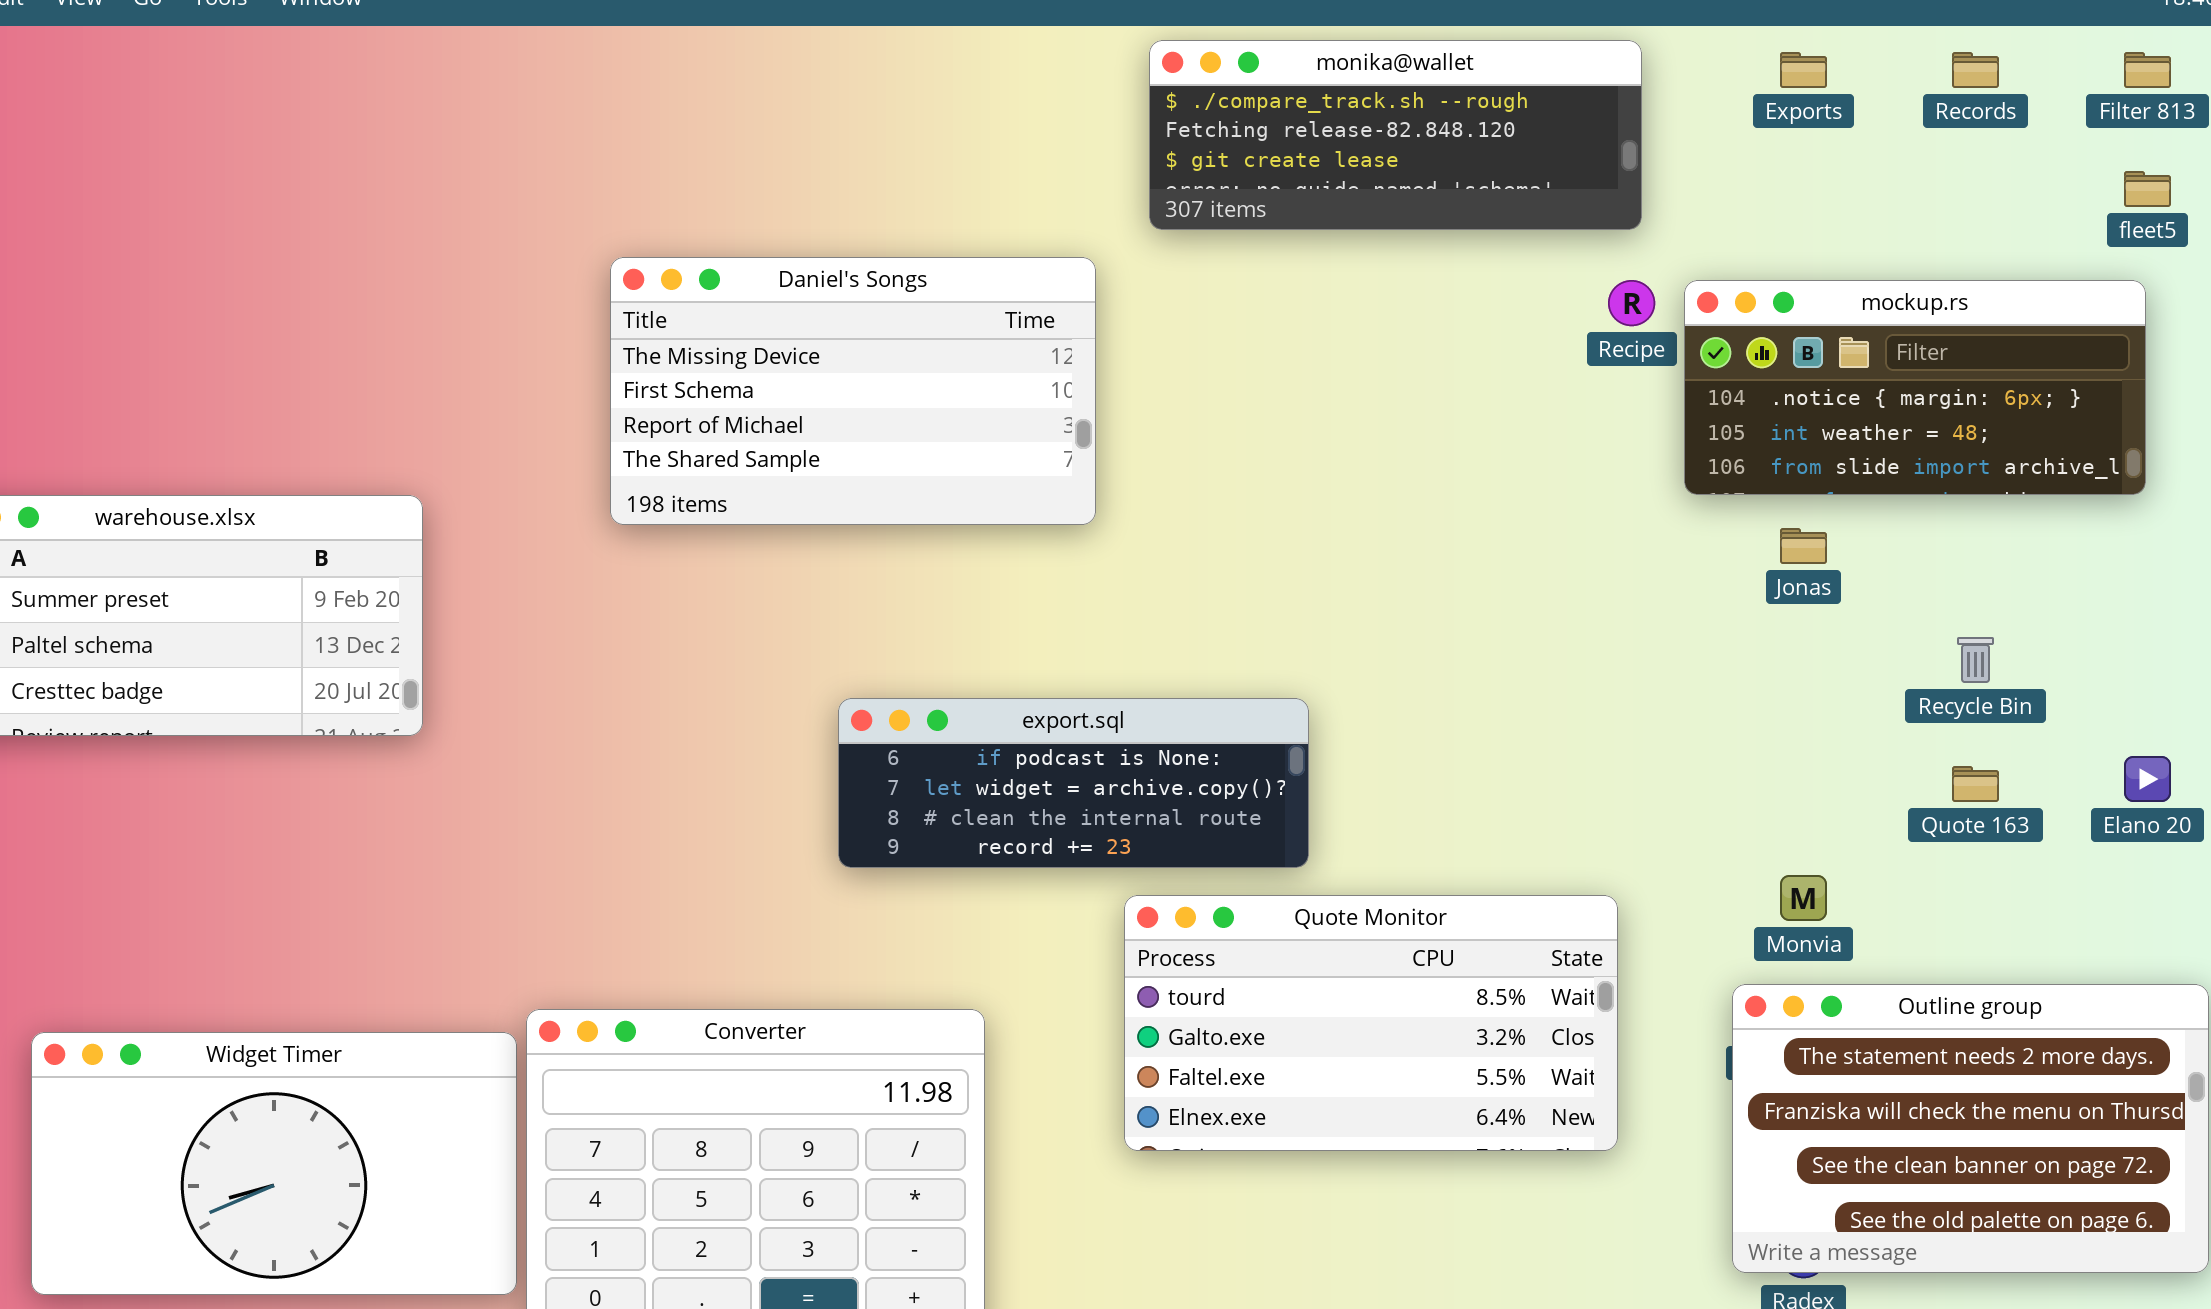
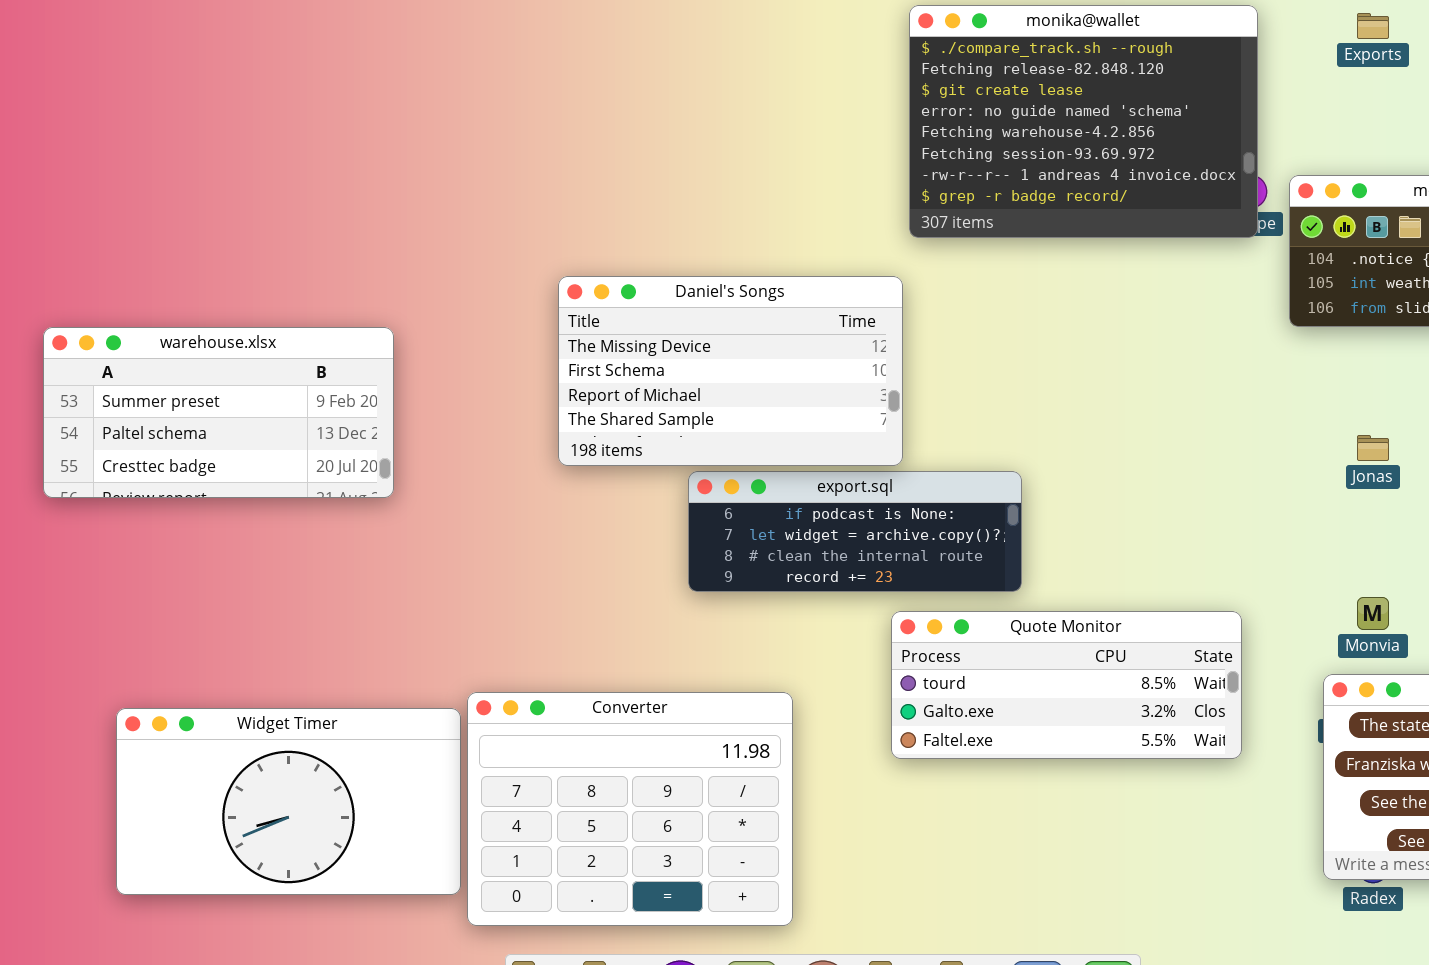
monika@wallet: [1149,40,1642,230] -> [909,5,1258,238], resized
Daniel's Songs: [610,257,1096,525] -> [558,276,903,466], moved
Jonas: [1780,528,1827,564] -> [1357,435,1389,461], moved
Quote Monitor: [1124,895,1618,1151] -> [891,611,1242,759], resized

